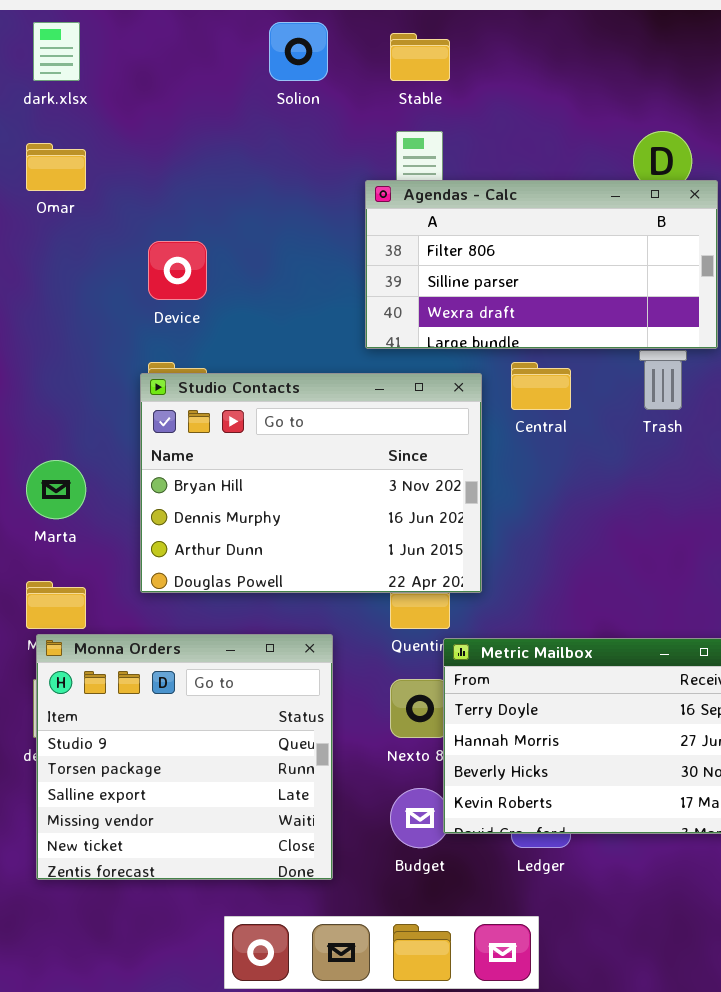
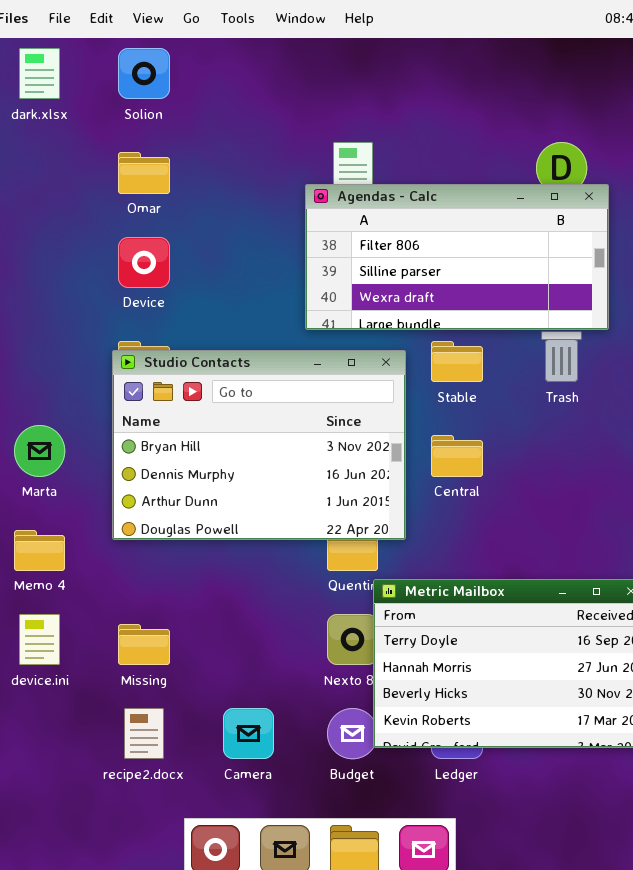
Solion: [269,22,328,81] -> [118,48,170,99], moved
Stable: [390,33,450,81] -> [431,341,483,382], moved
Omar: [26,143,86,191] -> [118,152,170,194], moved
Central: [511,362,571,410] -> [431,435,483,477], moved
Monna Orders: [36,634,333,880] -> none, closed

